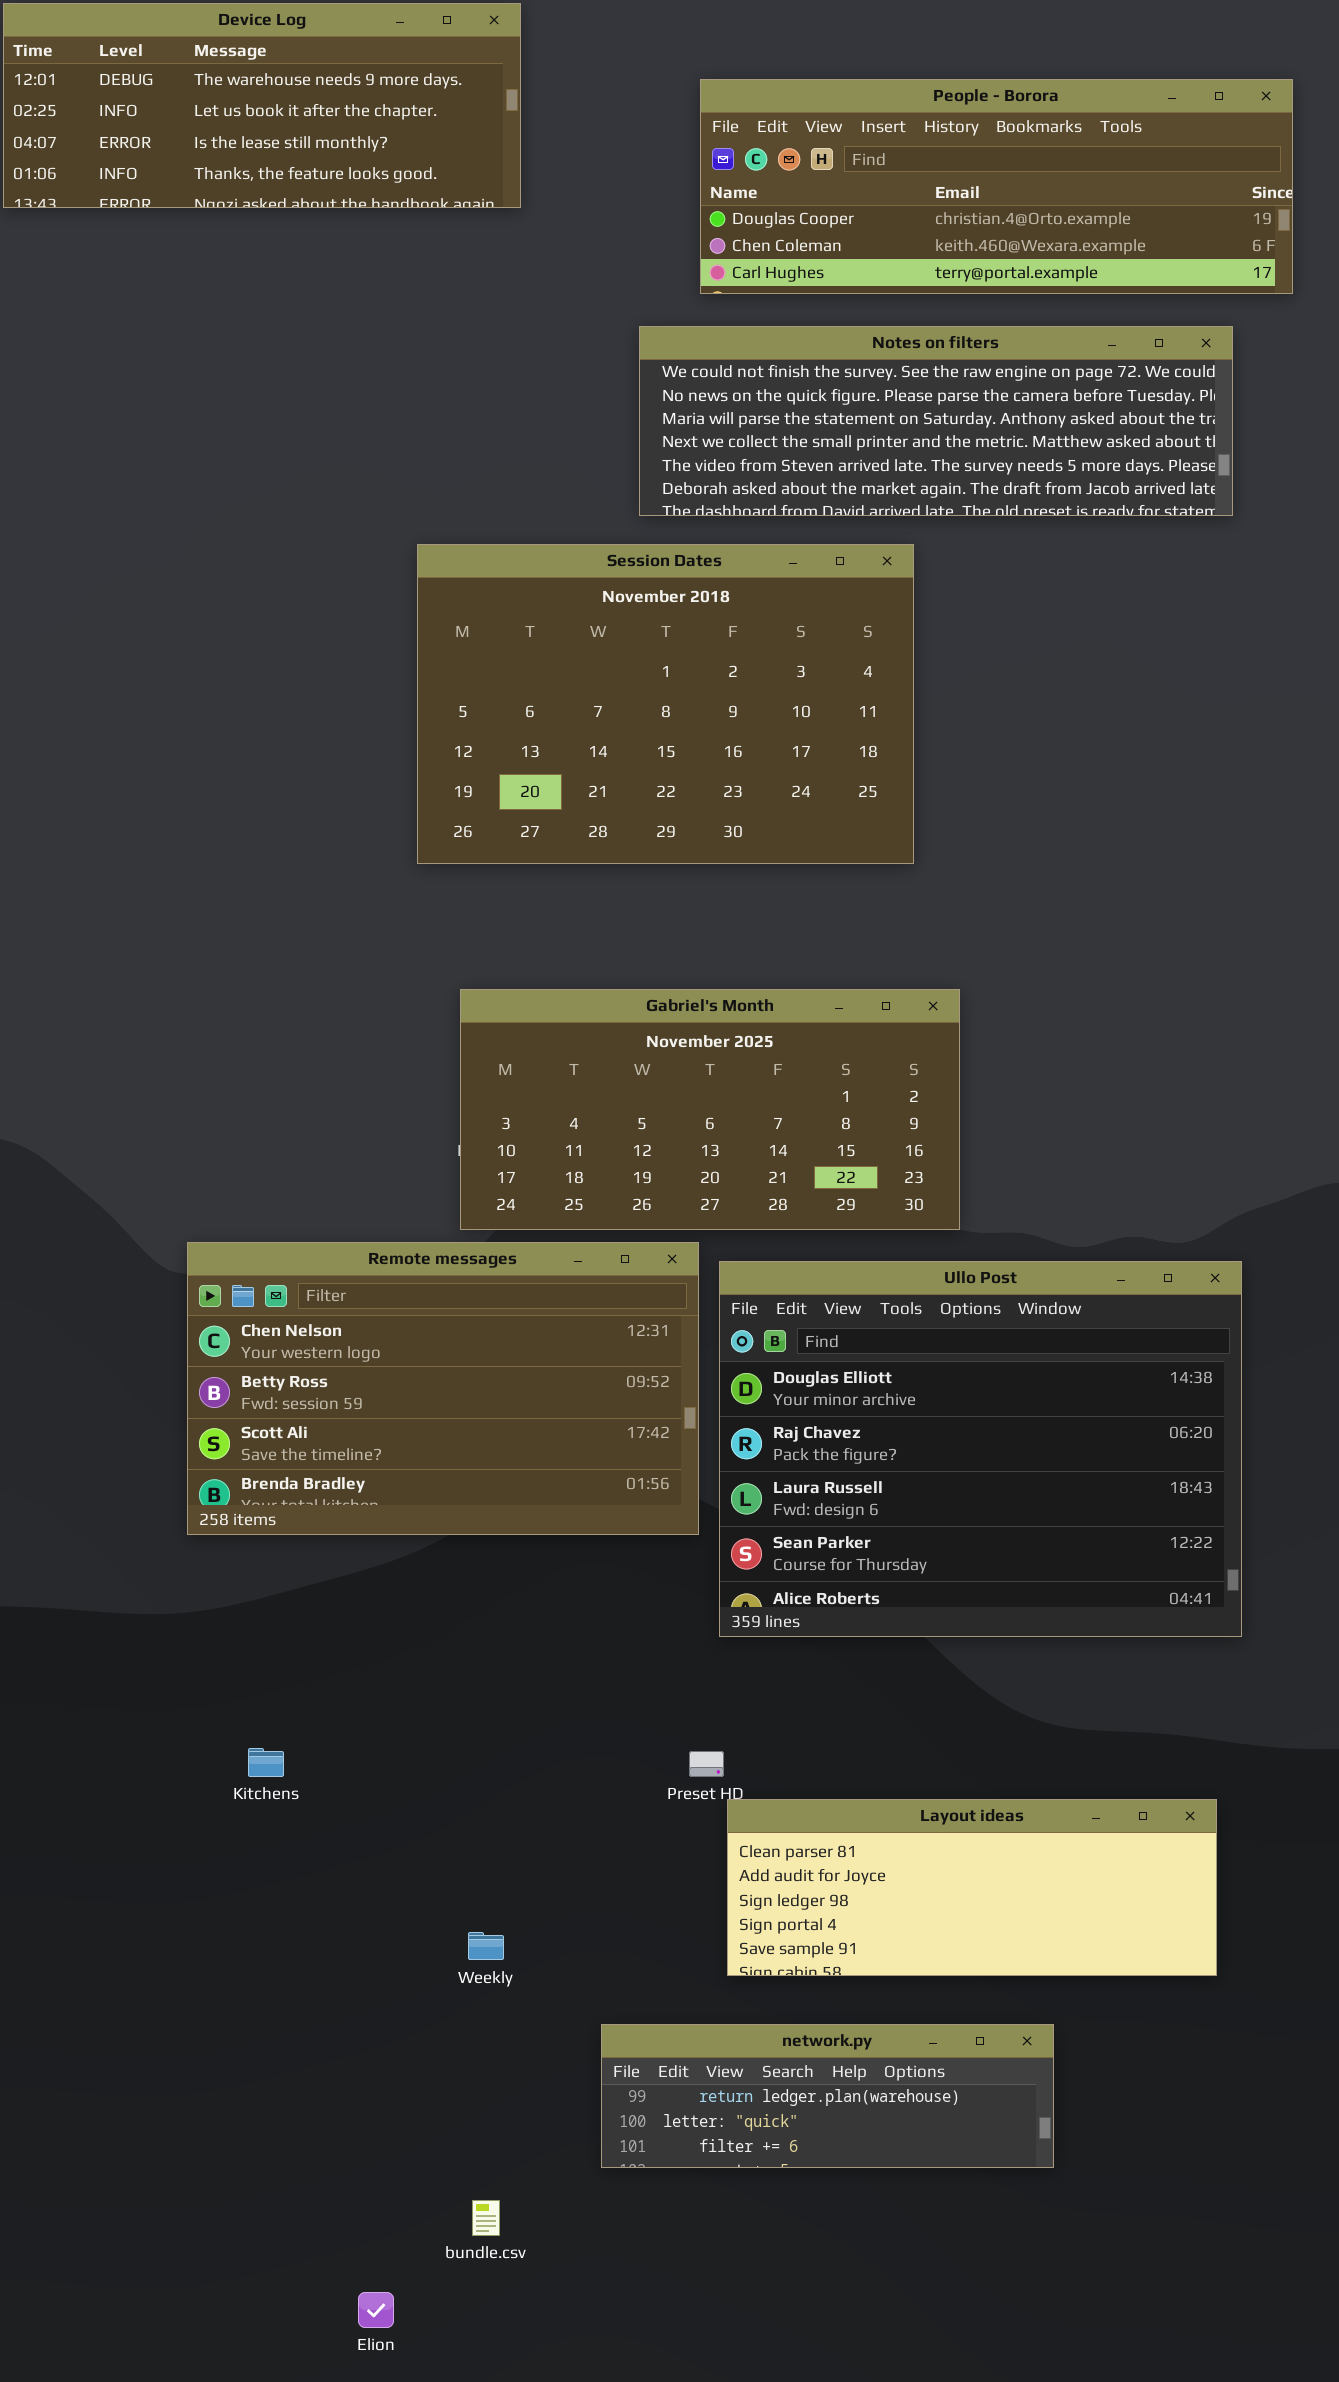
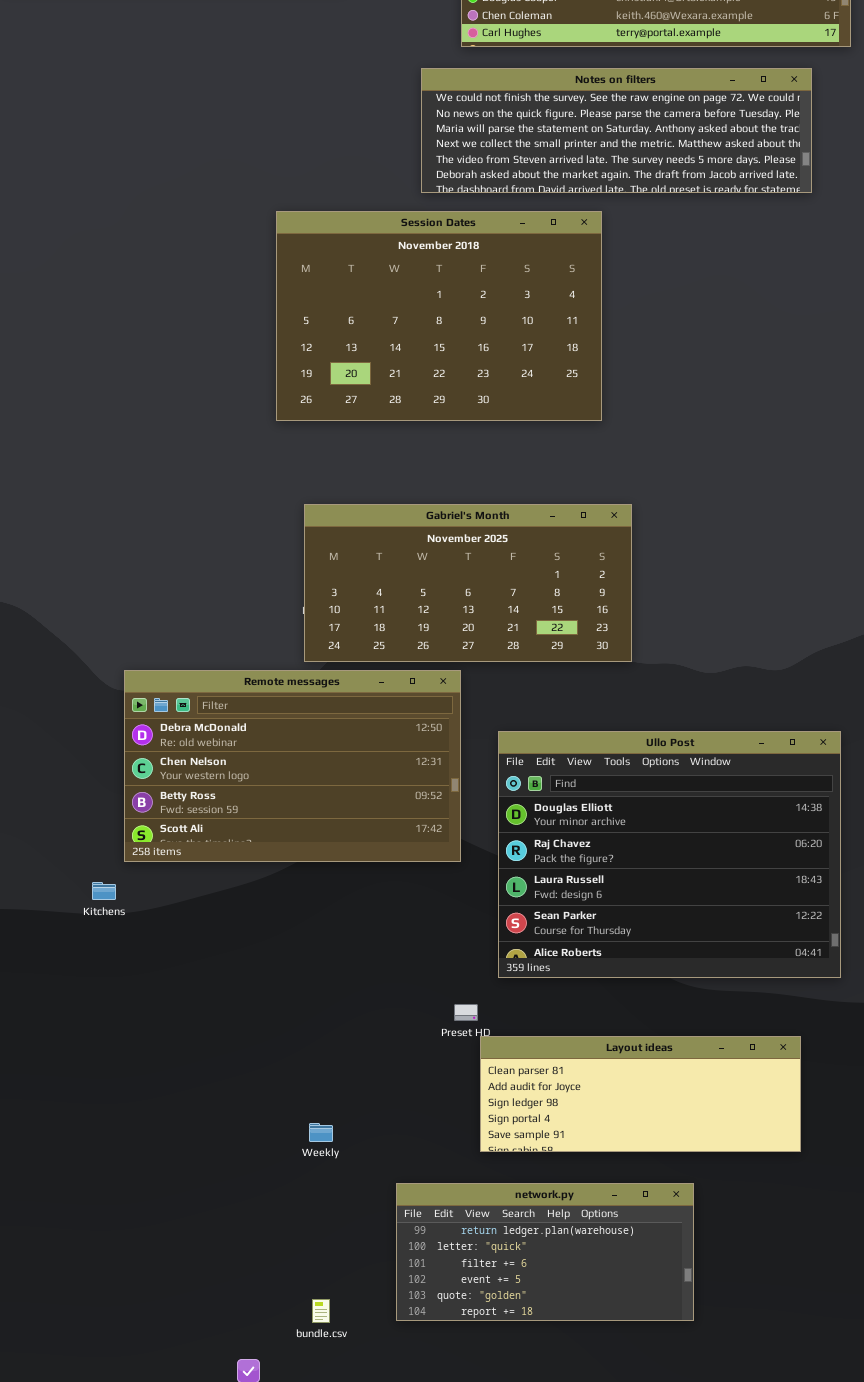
Remote messages: [187,1242,699,1535] -> [124,670,461,862], scrolled up 1 row
Ullo Post: [719,1261,1242,1637] -> [498,731,841,978], moved
Kitchens: [248,1748,284,1777] -> [92,882,116,900], moved
network.py: [601,2024,1054,2168] -> [396,1183,694,1321], resized

